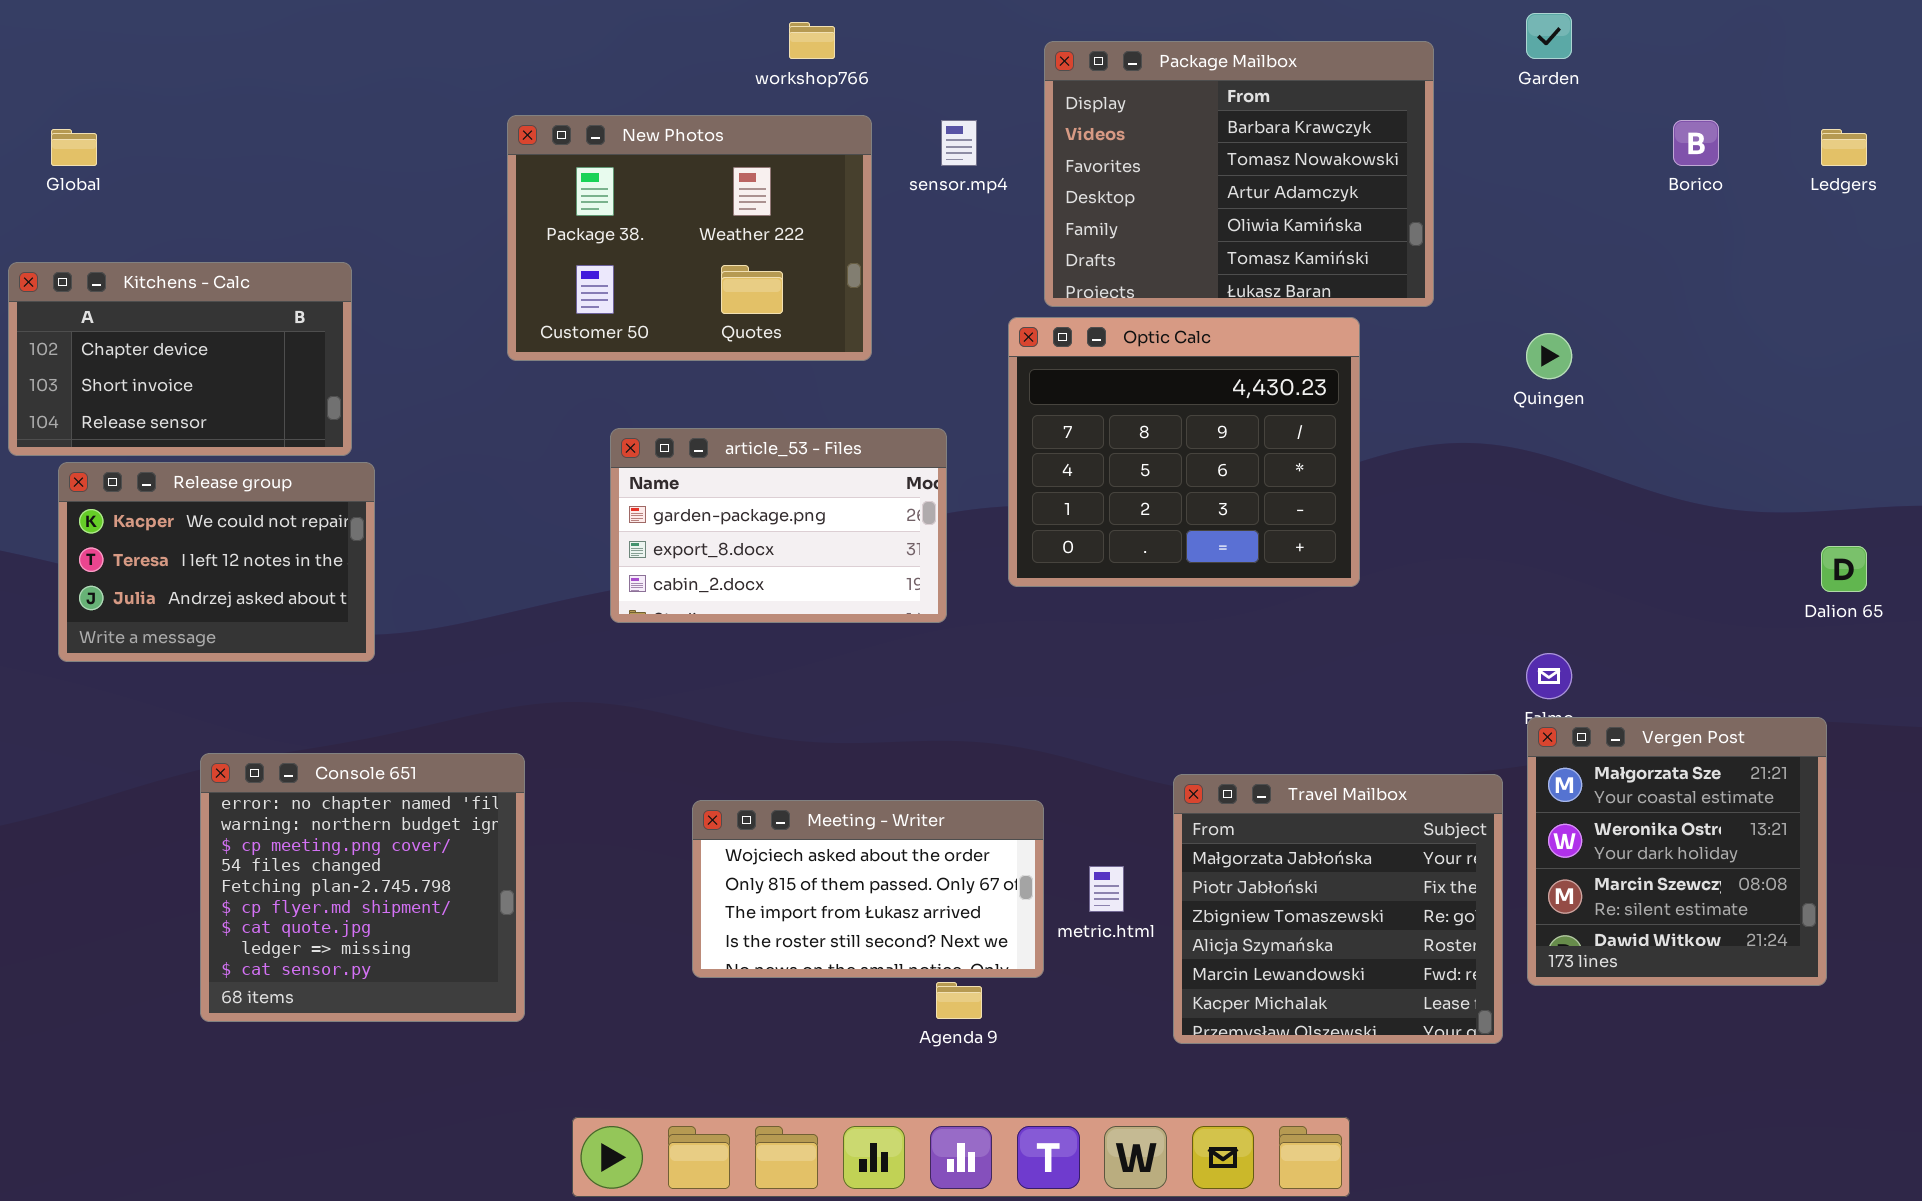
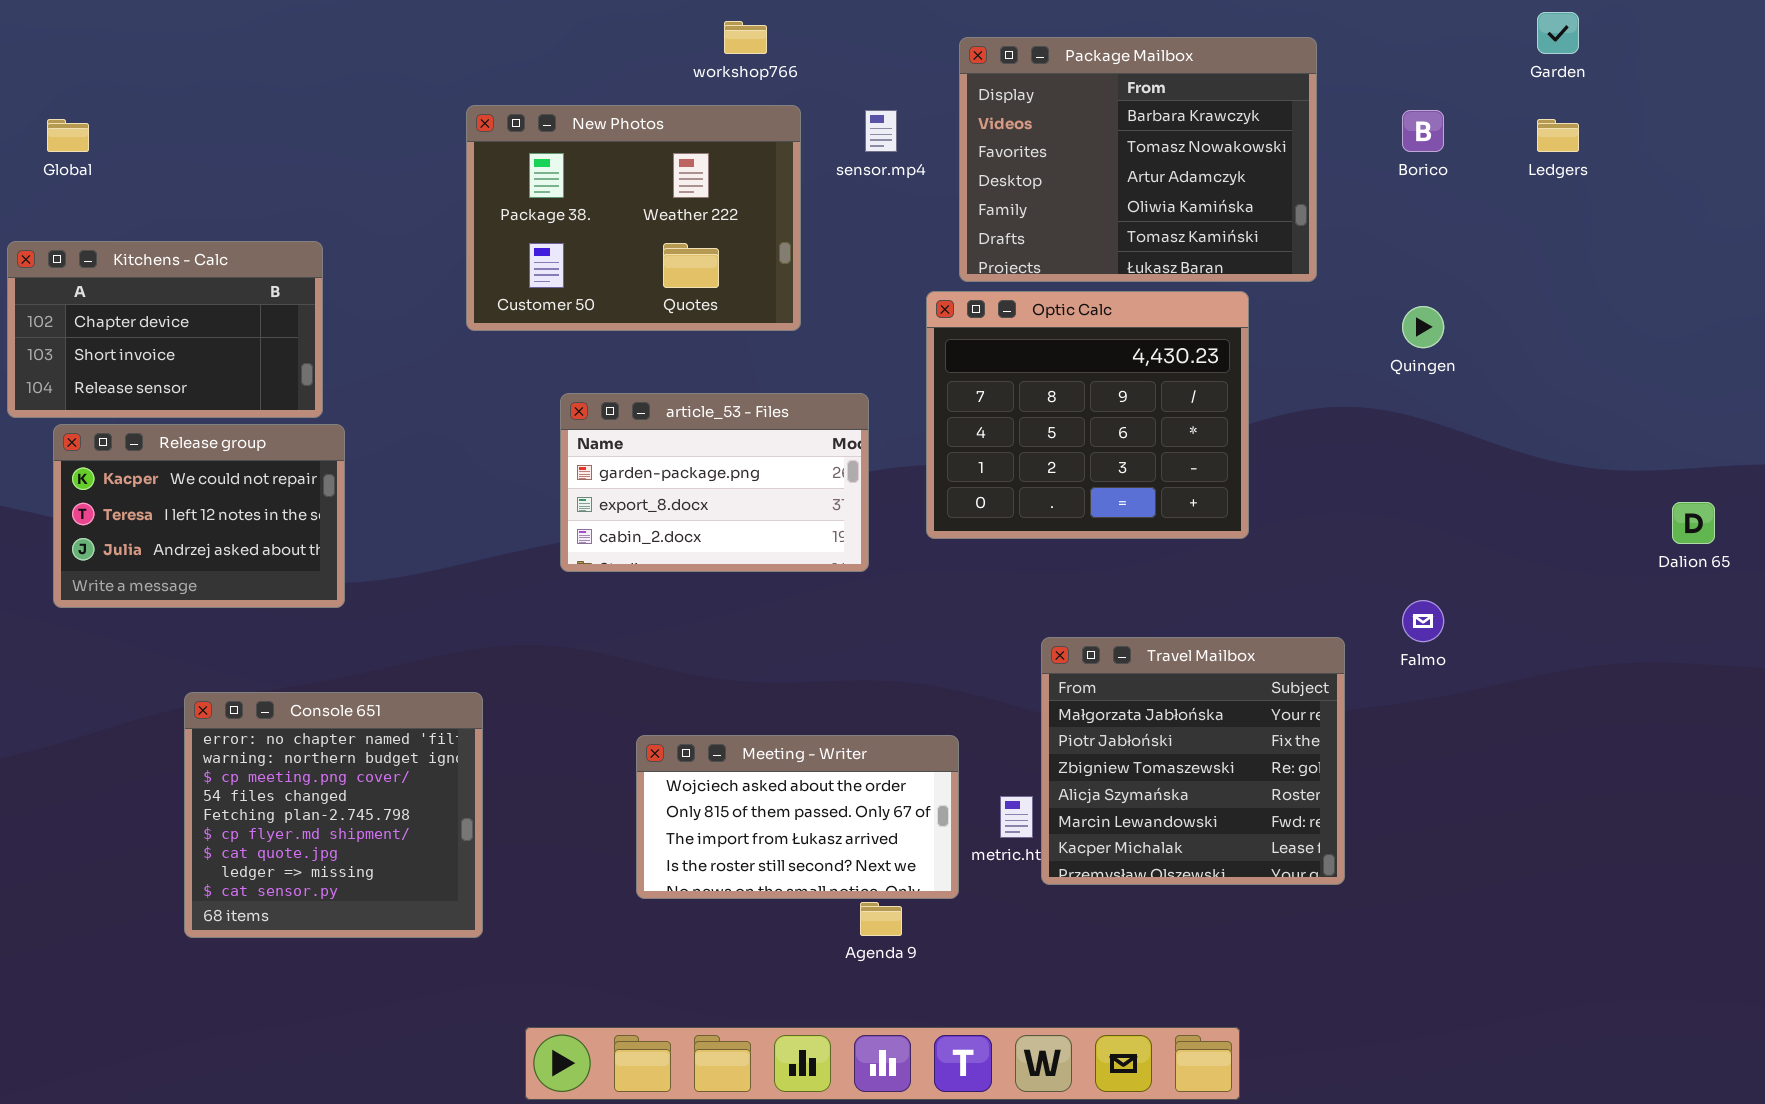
Garden: [1526,13,1572,59] -> [1537,12,1579,54], moved
Borico: [1673,120,1719,166] -> [1402,110,1444,152], moved
Ledgers: [1821,129,1867,166] -> [1537,119,1579,152], moved
Vergen Post: [1527,717,1827,986] -> none, closed
Travel Mailbox: [1173,774,1503,1044] -> [1041,637,1345,885], moved

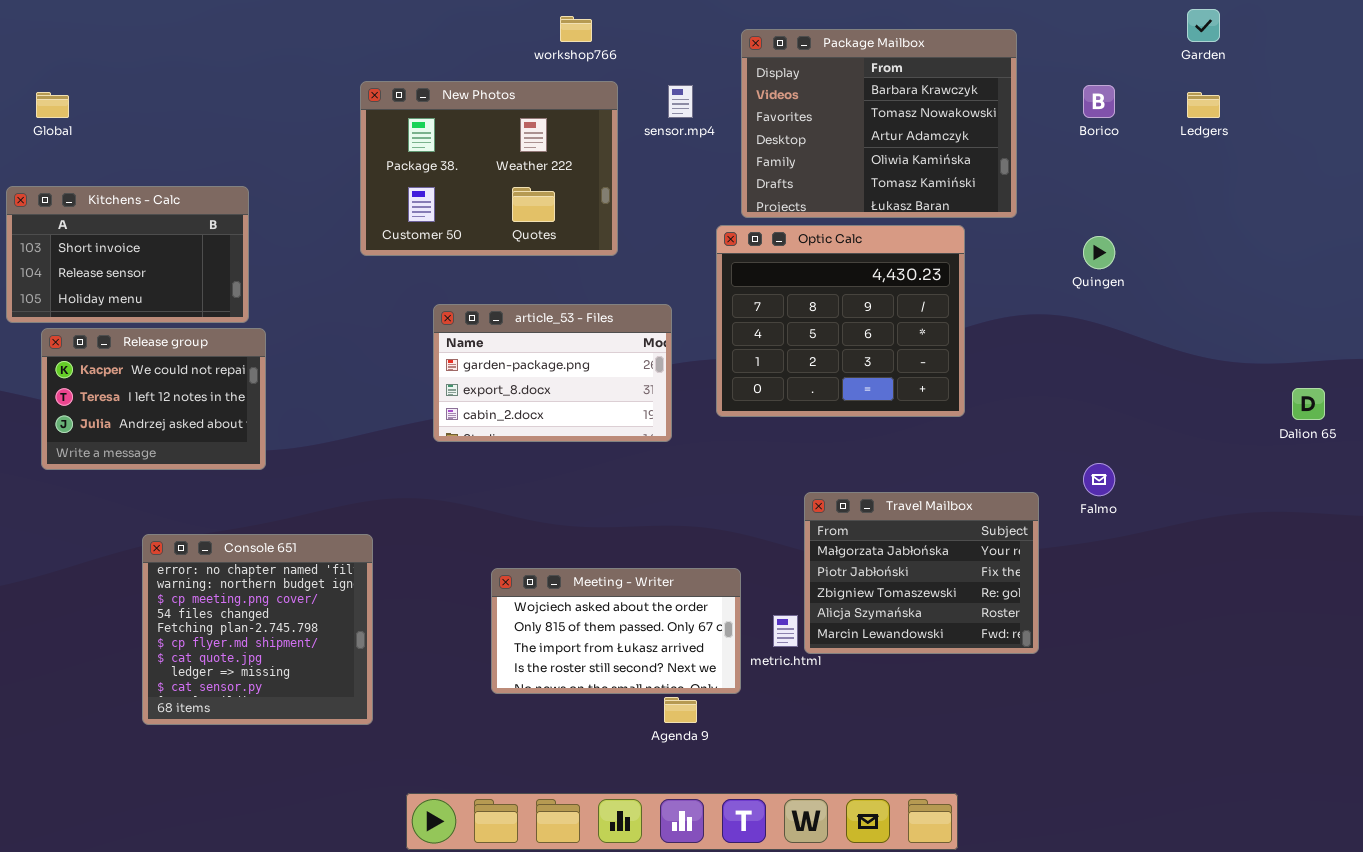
Kitchens - Calc: [7,241,323,418] -> [6,186,249,323], scrolled down 1 row
Travel Mailbox: [1041,637,1345,885] -> [804,492,1039,654], resized

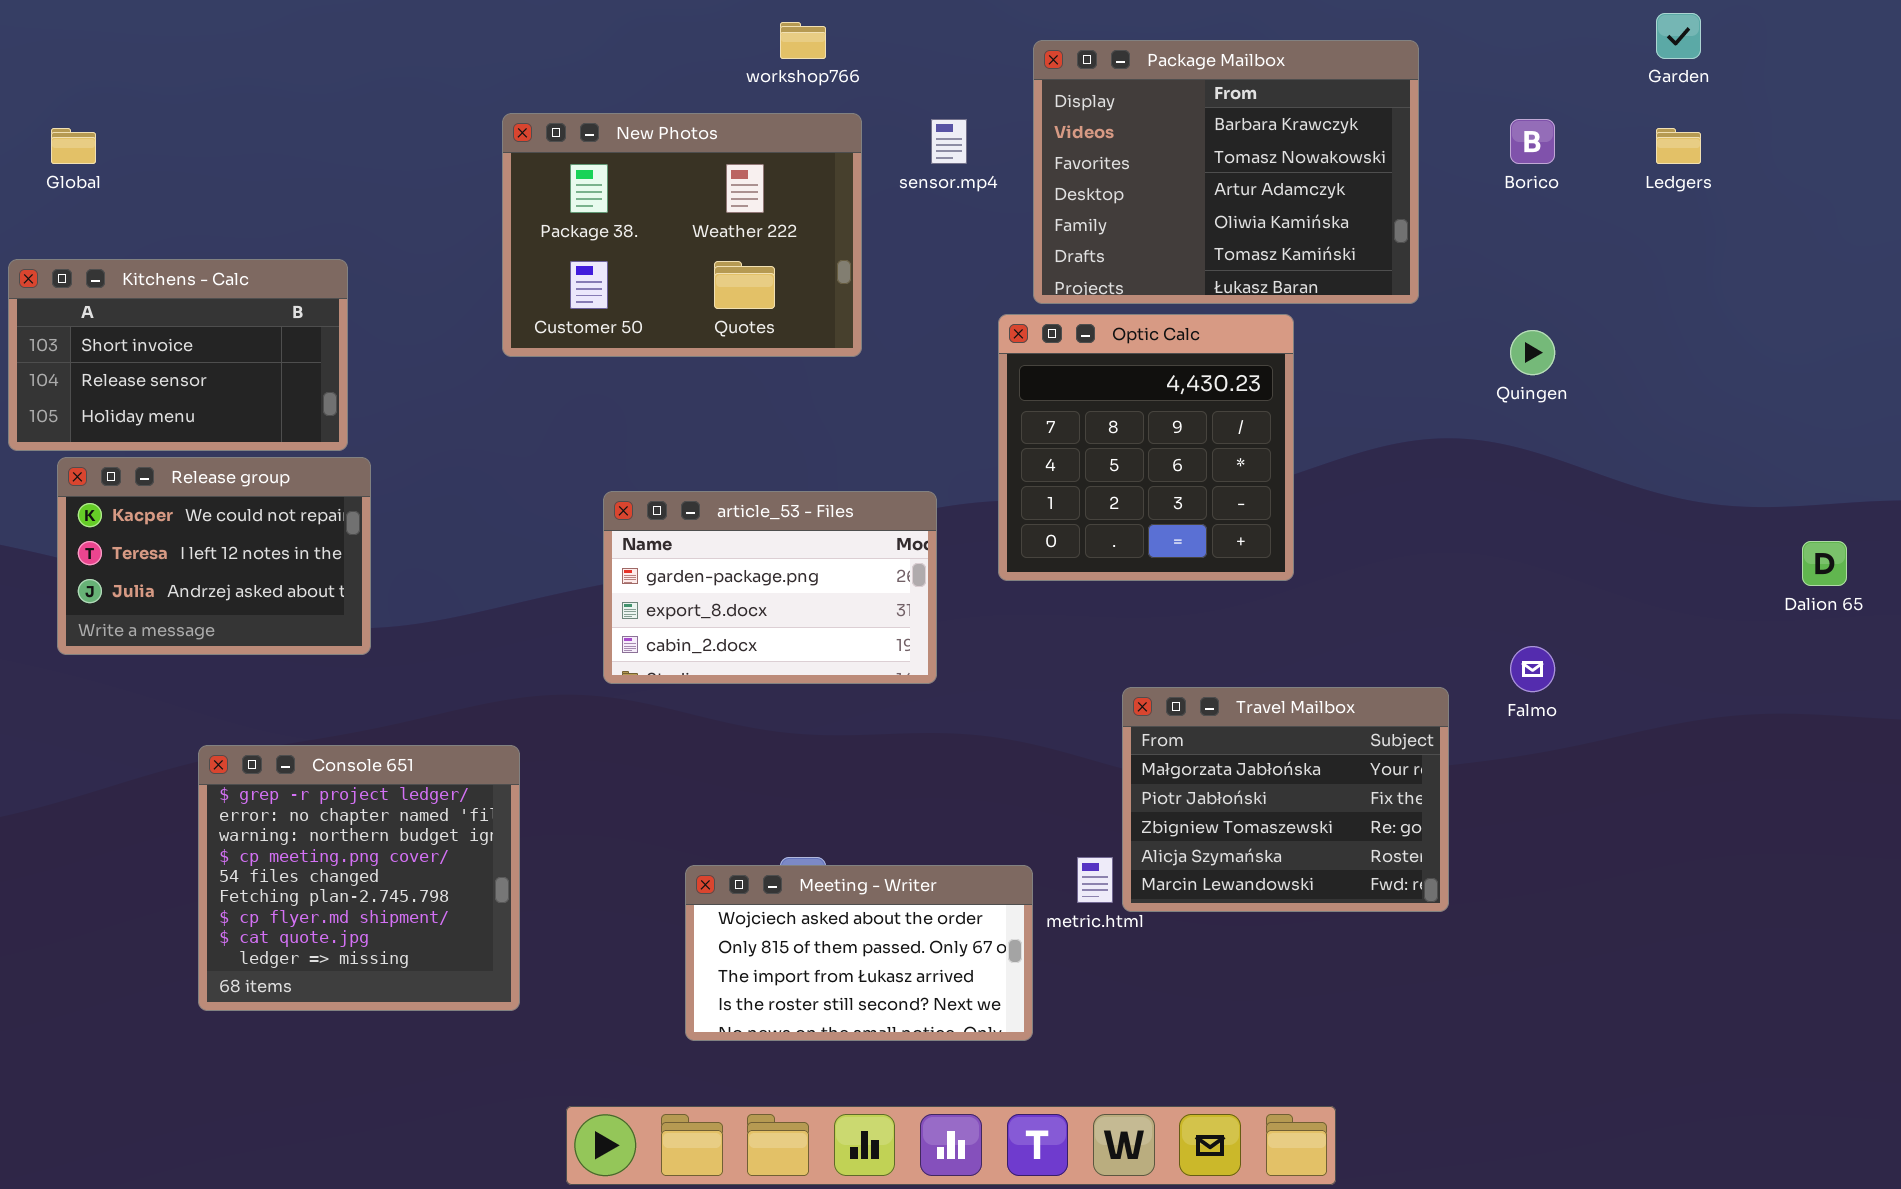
Optic Calc: [716,225,965,417] -> [998,314,1294,581], resized
article_53 - Files: [433,304,672,442] -> [603,491,937,684], moved
Console 651: [142,534,373,725] -> [198,745,520,1011], scrolled up 1 row
Meeting - Writer: [491,568,741,694] -> [685,865,1033,1041], moved

